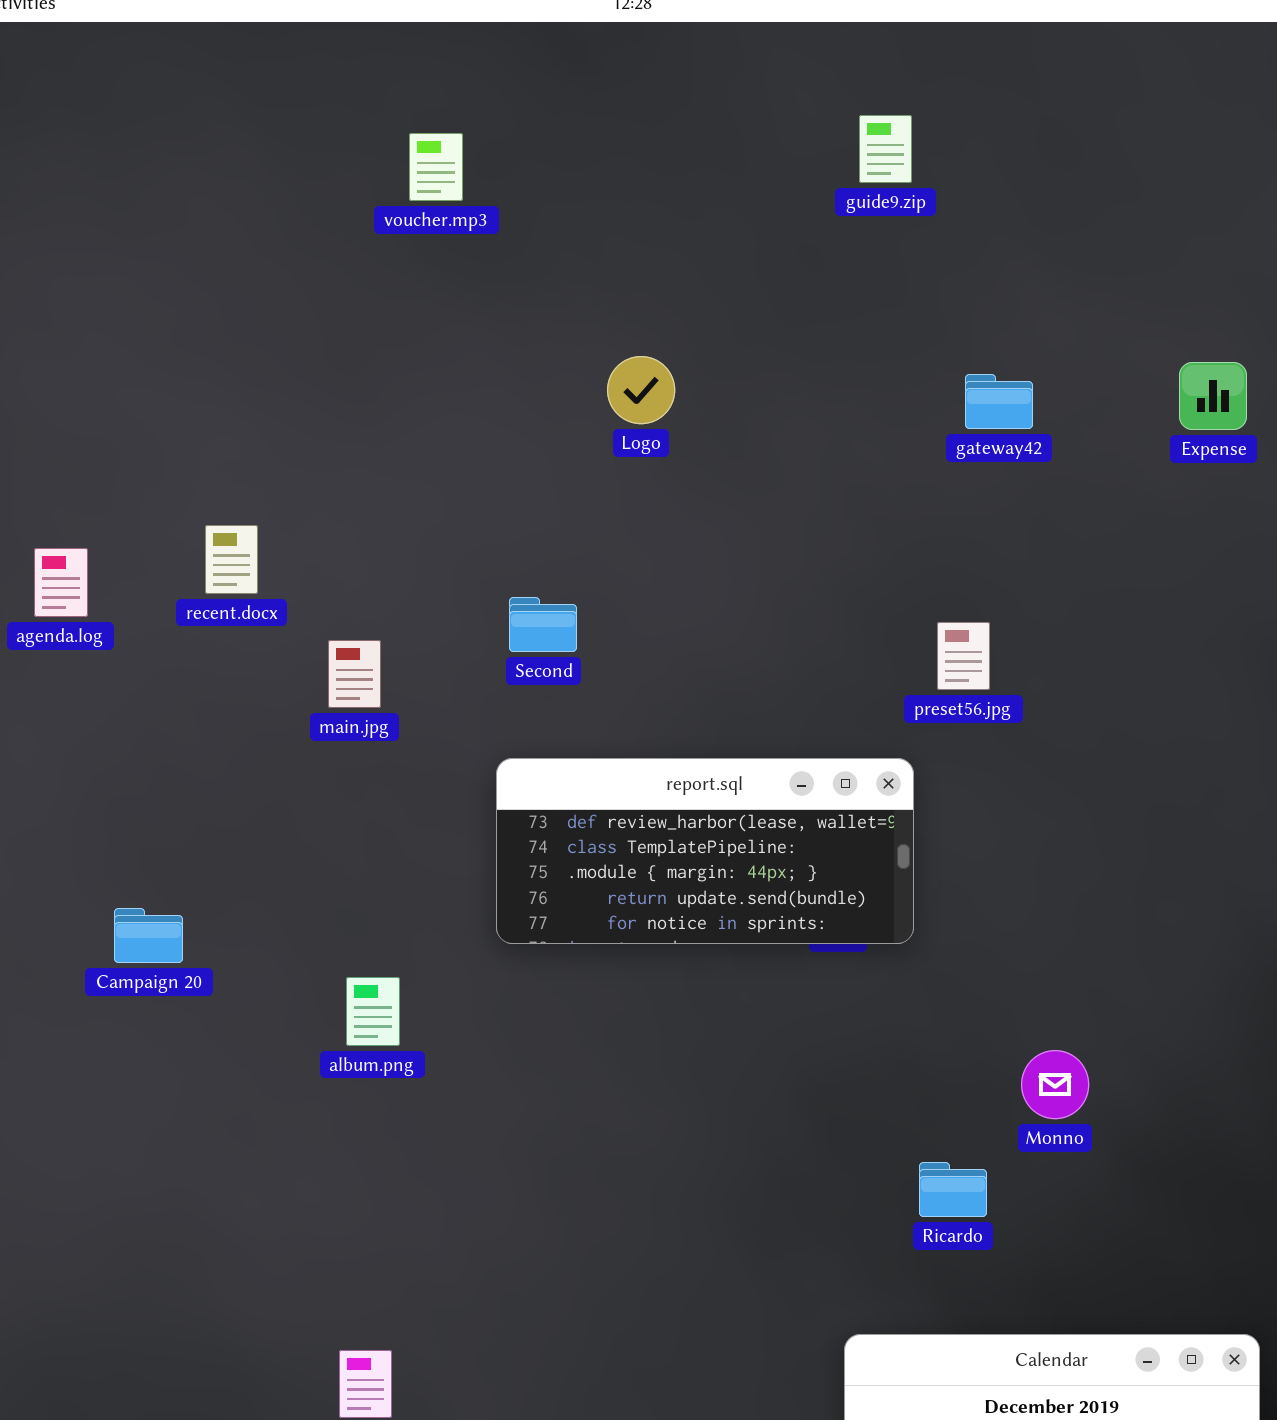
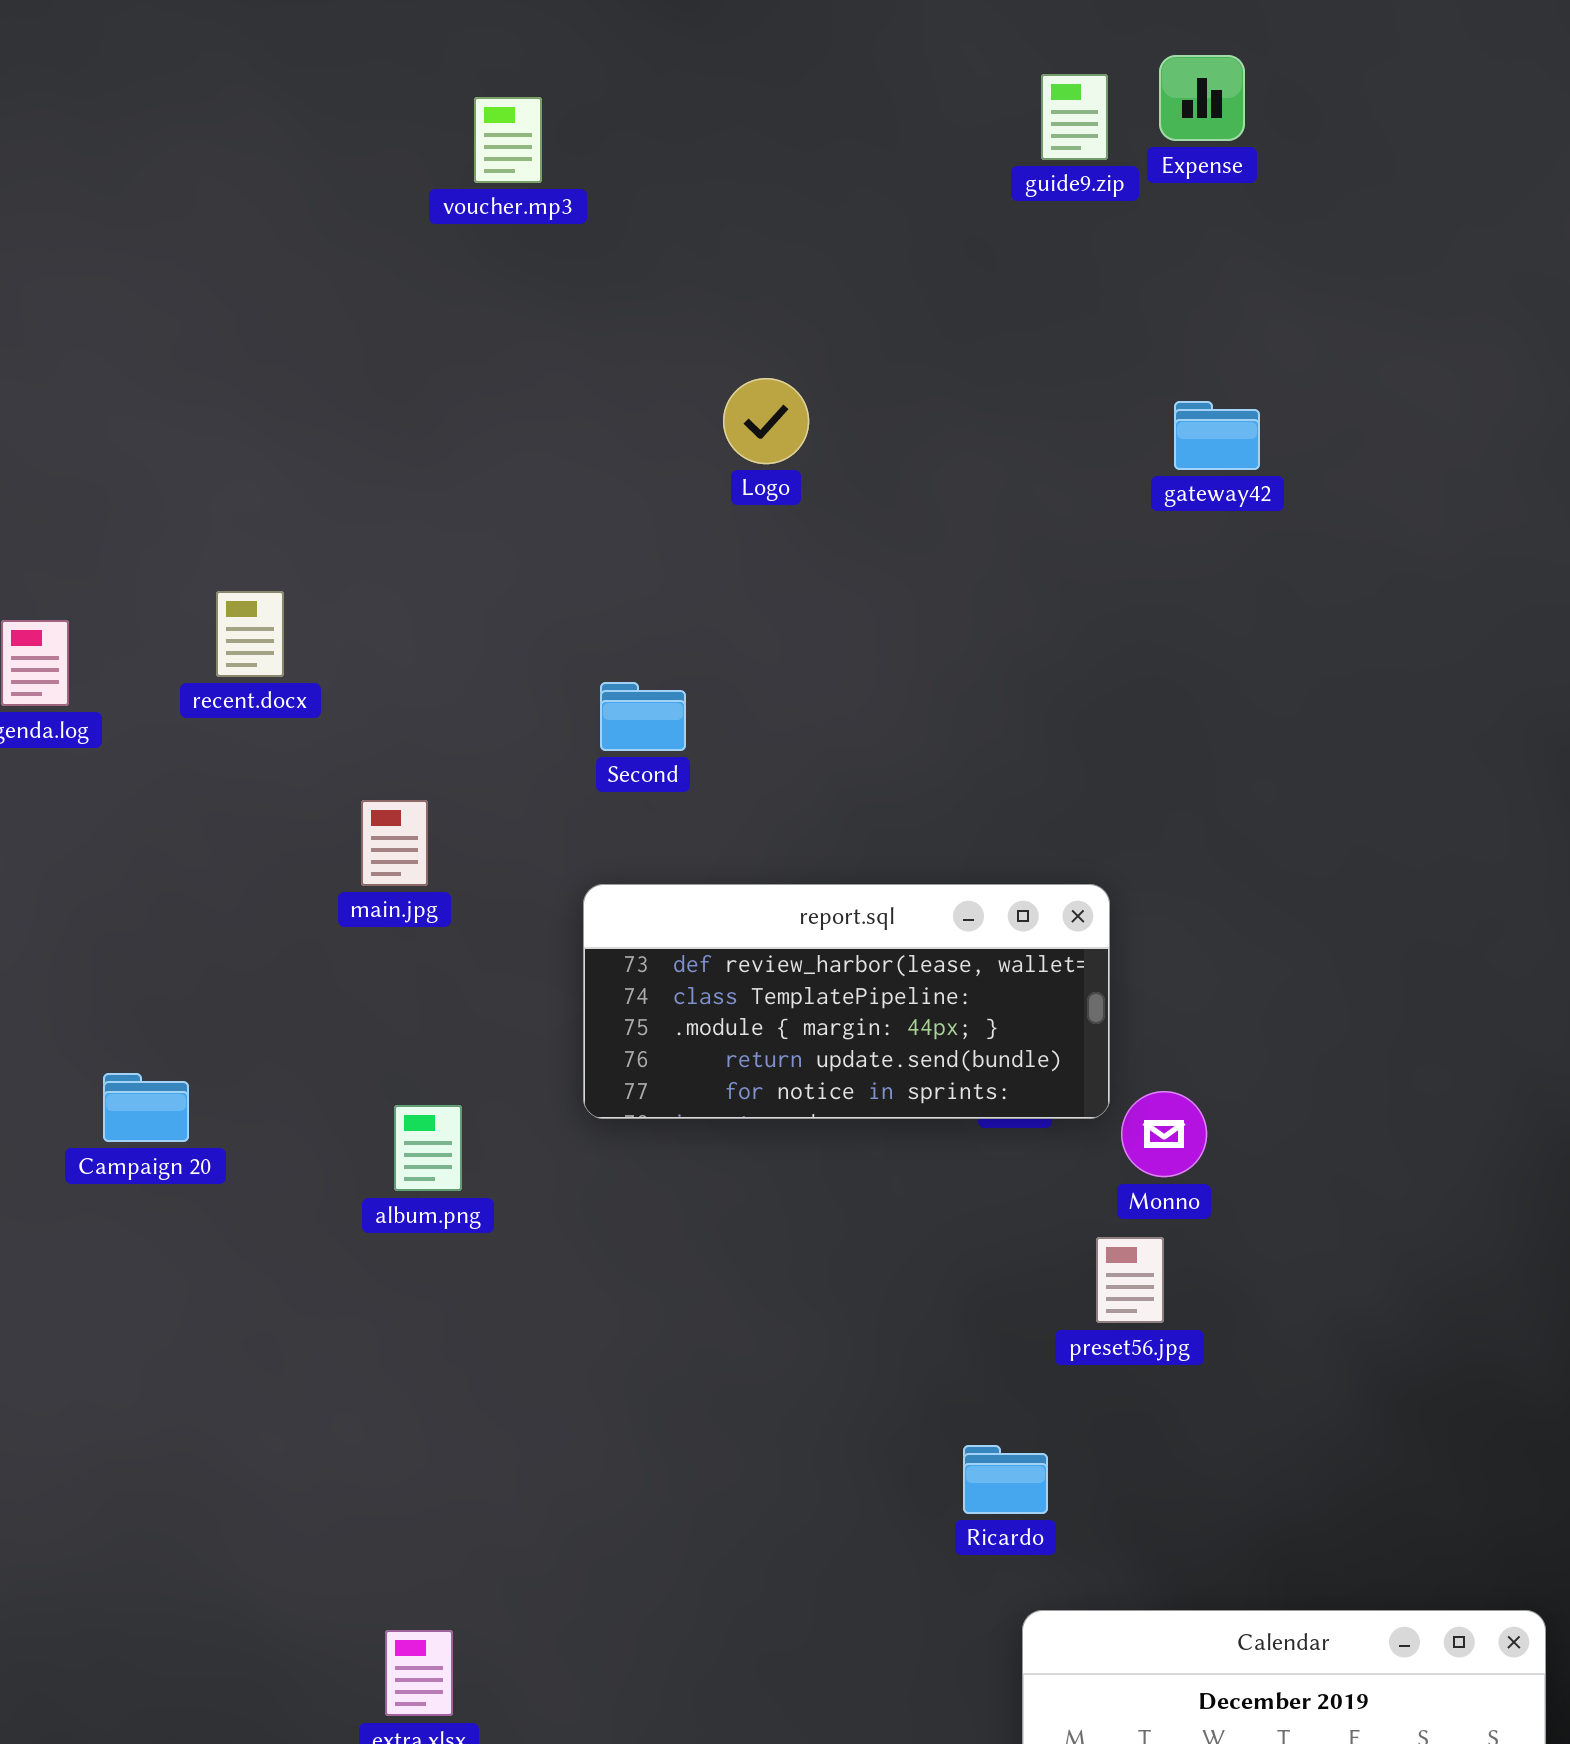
Expense: [1179,362,1247,430] -> [1159,55,1245,141], moved
preset56.jpg: [937,622,990,690] -> [1096,1237,1164,1323], moved
main.jpg: [328,640,381,708] -> [361,800,428,886], moved
album.png: [346,977,400,1046] -> [394,1105,462,1191], moved
Monno: [1021,1050,1089,1119] -> [1121,1091,1207,1177], moved
Ricardo: [919,1162,987,1217] -> [963,1445,1048,1514], moved

